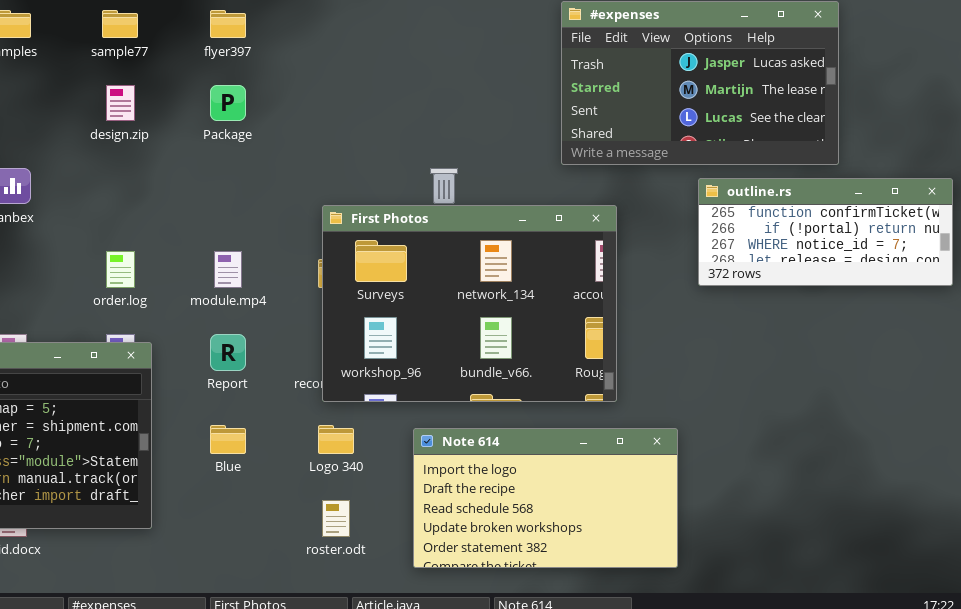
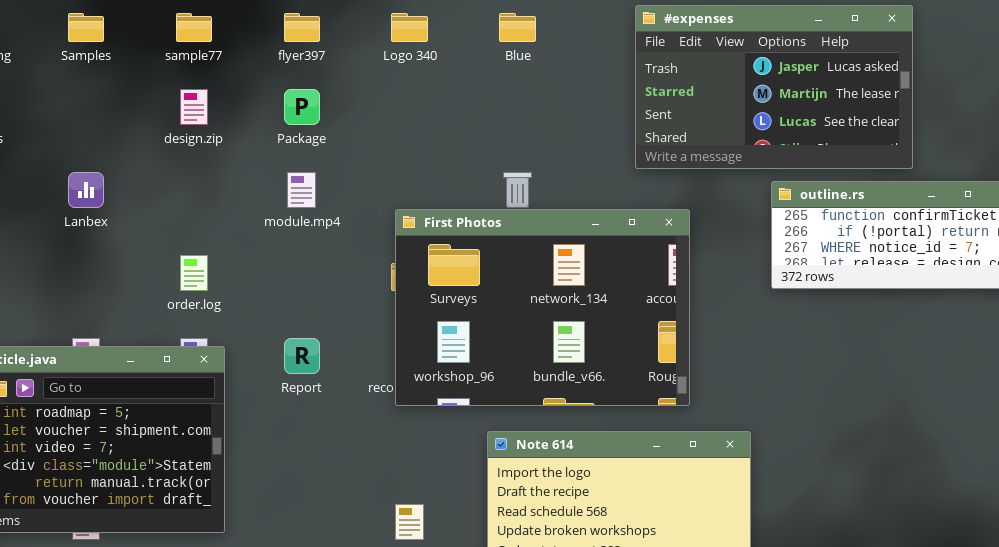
module.mp4: [214,251,242,288] -> [287,172,316,208], moved
Blue: [210,425,246,454] -> [499,13,536,42], moved
Logo 340: [318,425,354,454] -> [391,13,428,42], moved

